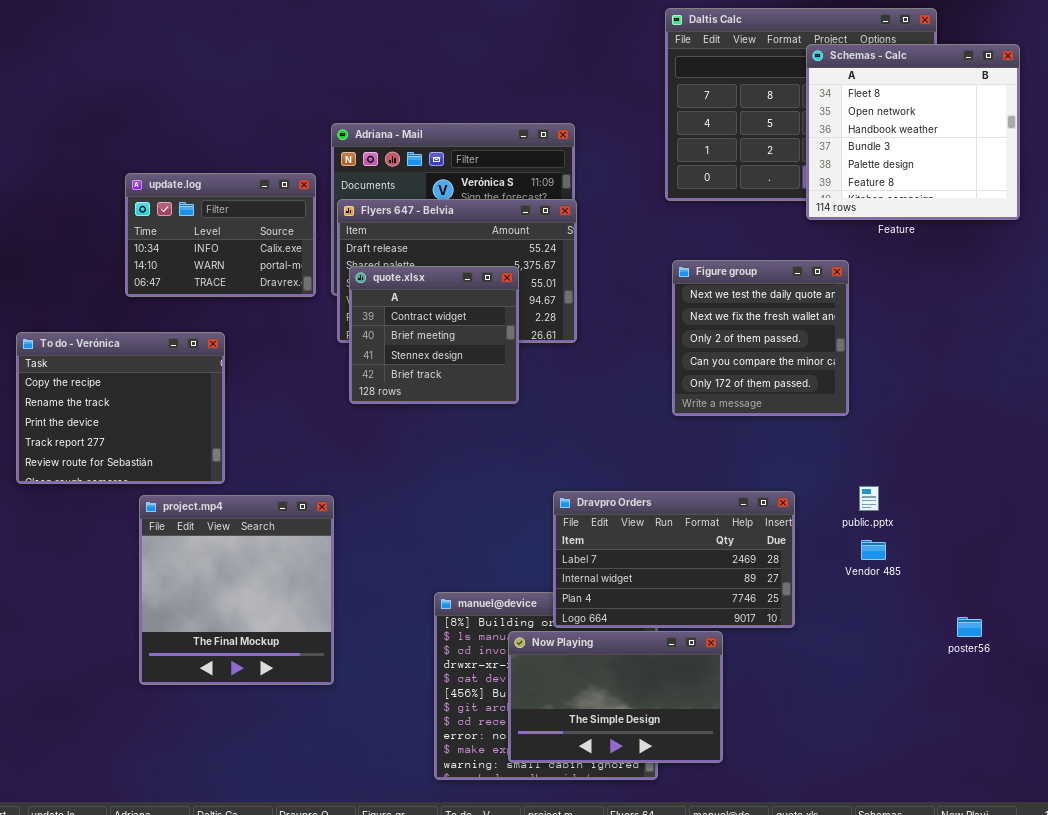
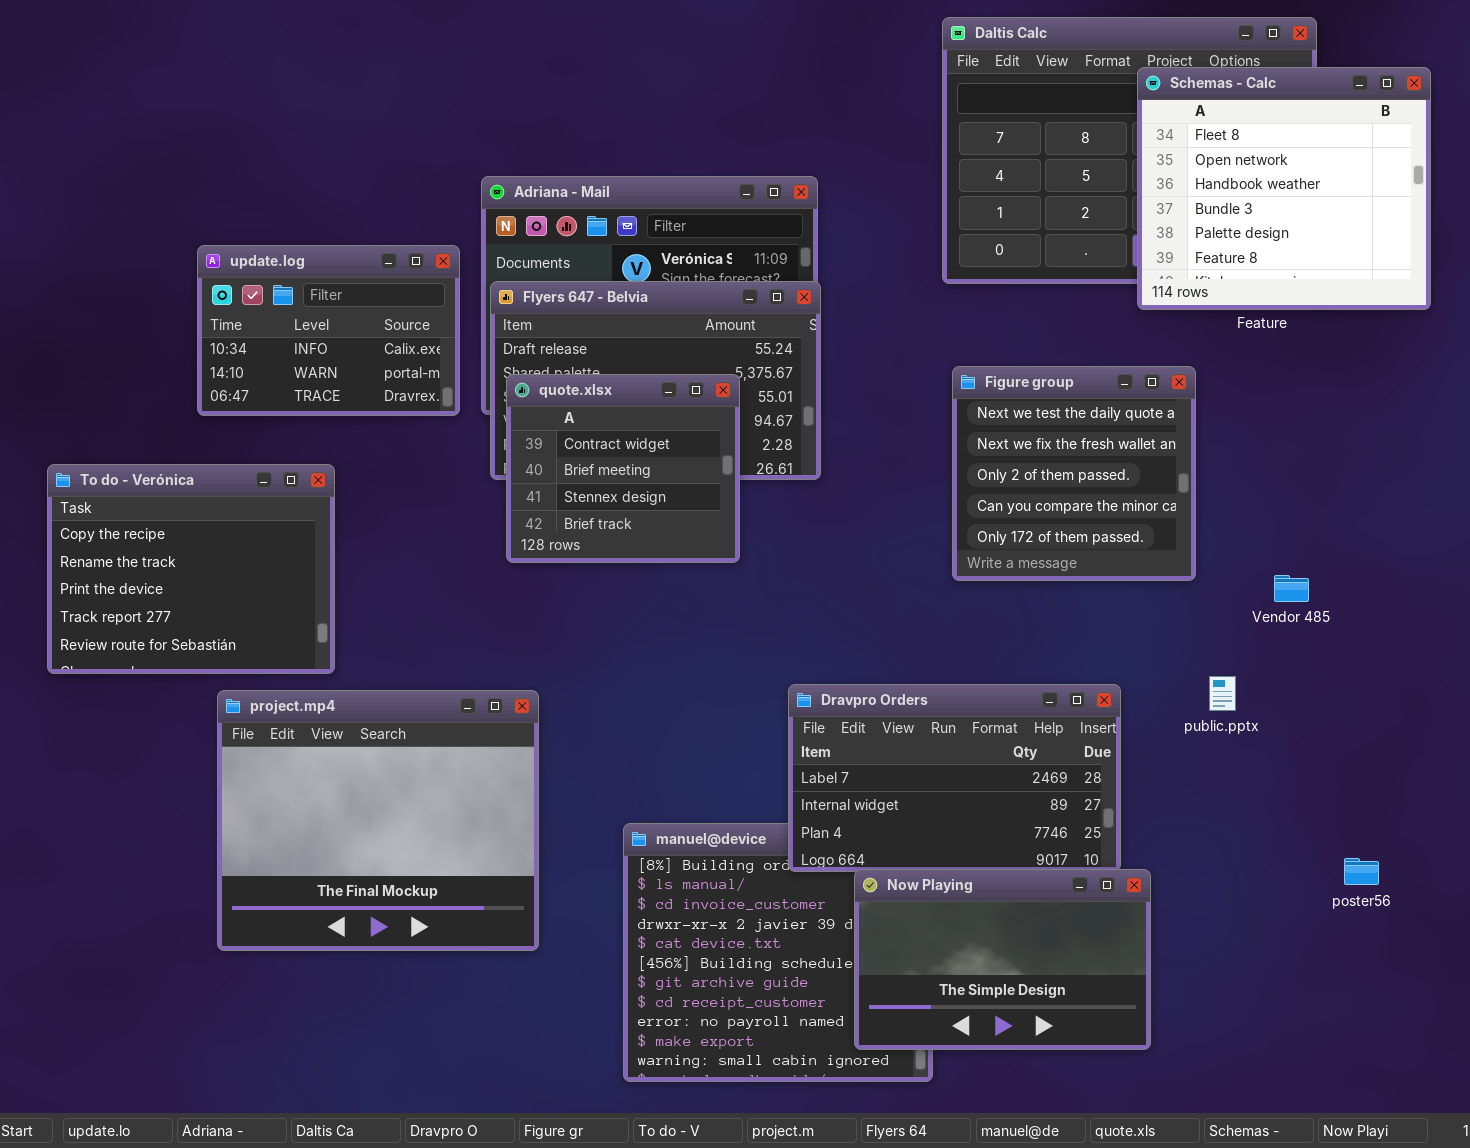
project.mp4: [139,495,334,685] -> [217,690,539,951], resized
Vendor 485: [861,540,886,560] -> [1274,575,1309,602], moved
Now Playing: [508,631,723,763] -> [854,869,1151,1050], moved

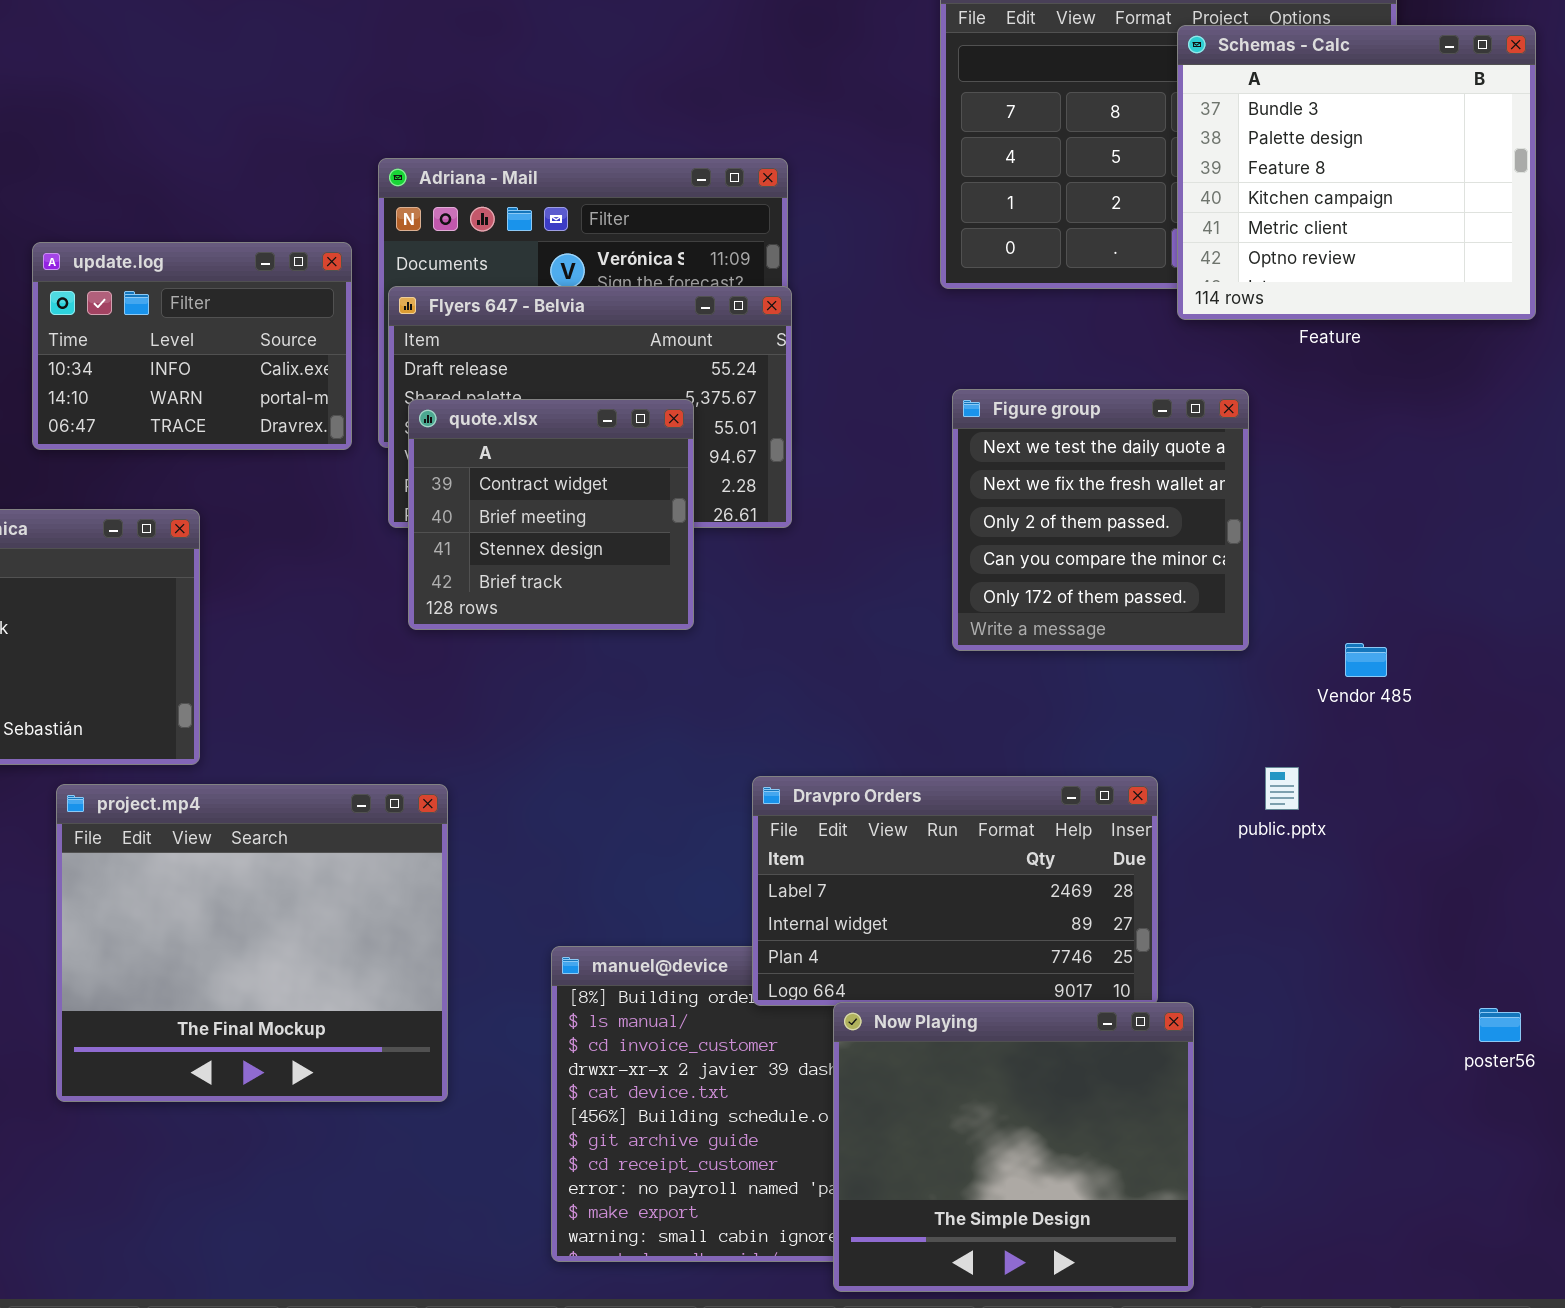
Schemas - Calc: [1137,67,1431,310] -> [1177,25,1536,320], scrolled down 3 rows
poster56: [1344,858,1379,885] -> [1479,1008,1521,1042], moved
Now Playing: [854,869,1151,1050] -> [833,1002,1194,1292], resized

